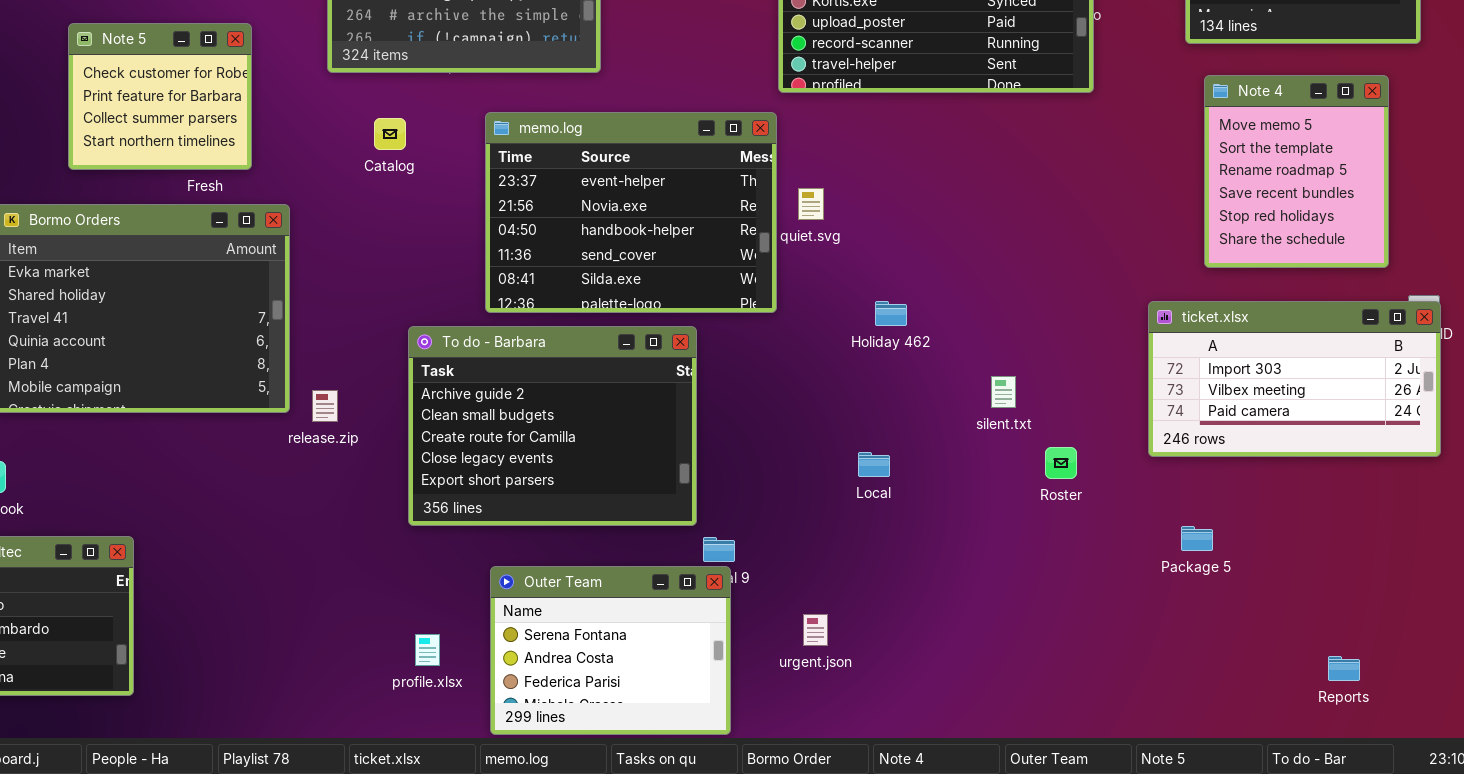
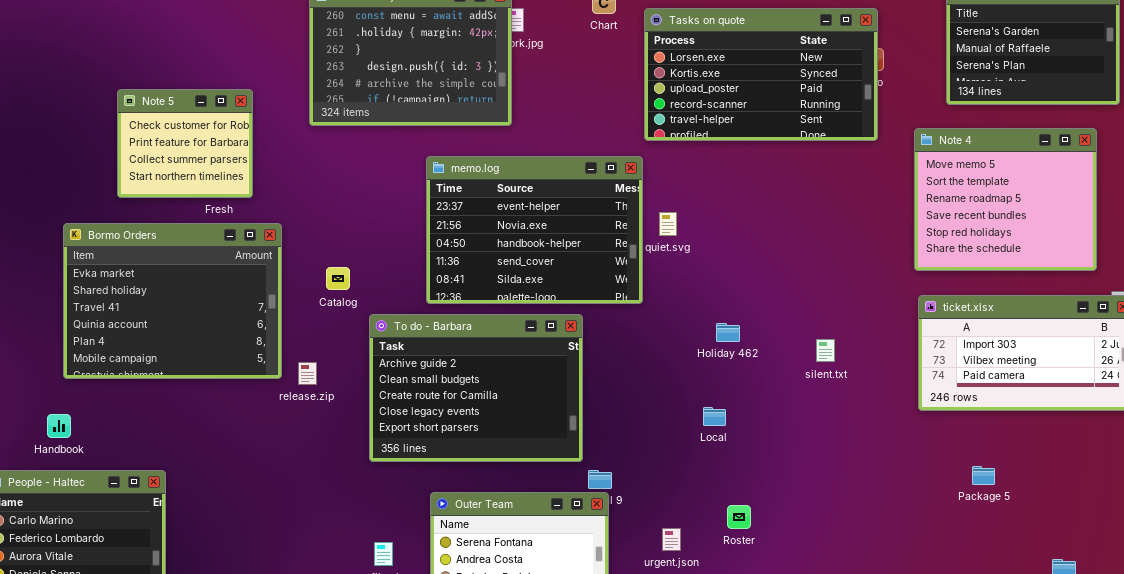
Note 4: [1204,75,1389,268] -> [914,128,1097,271], resized
Catalog: [374,118,406,150] -> [326,267,350,290], moved
Holiday 462: [875,301,907,326] -> [716,323,740,342], moved
silent.txt: [991,376,1016,408] -> [816,339,835,362], moved
Roster: [1045,447,1077,479] -> [727,505,751,529], moved
Package 5: [1181,526,1213,551] -> [972,466,995,485], moved

